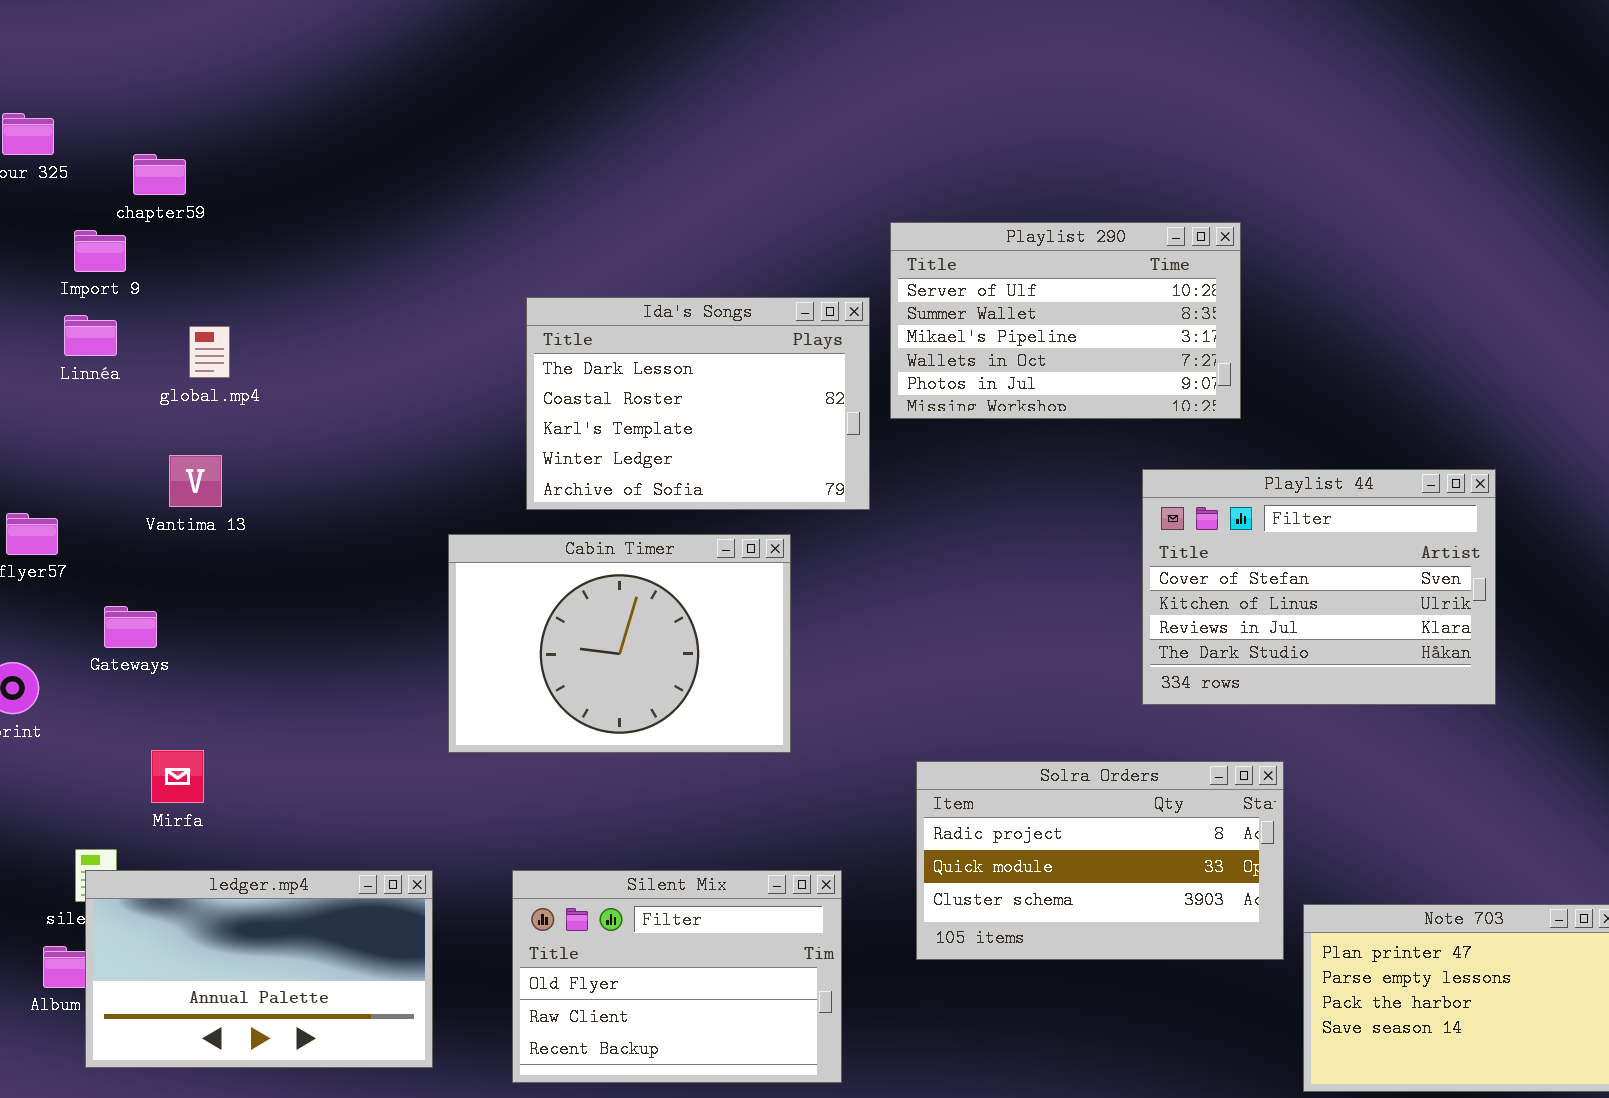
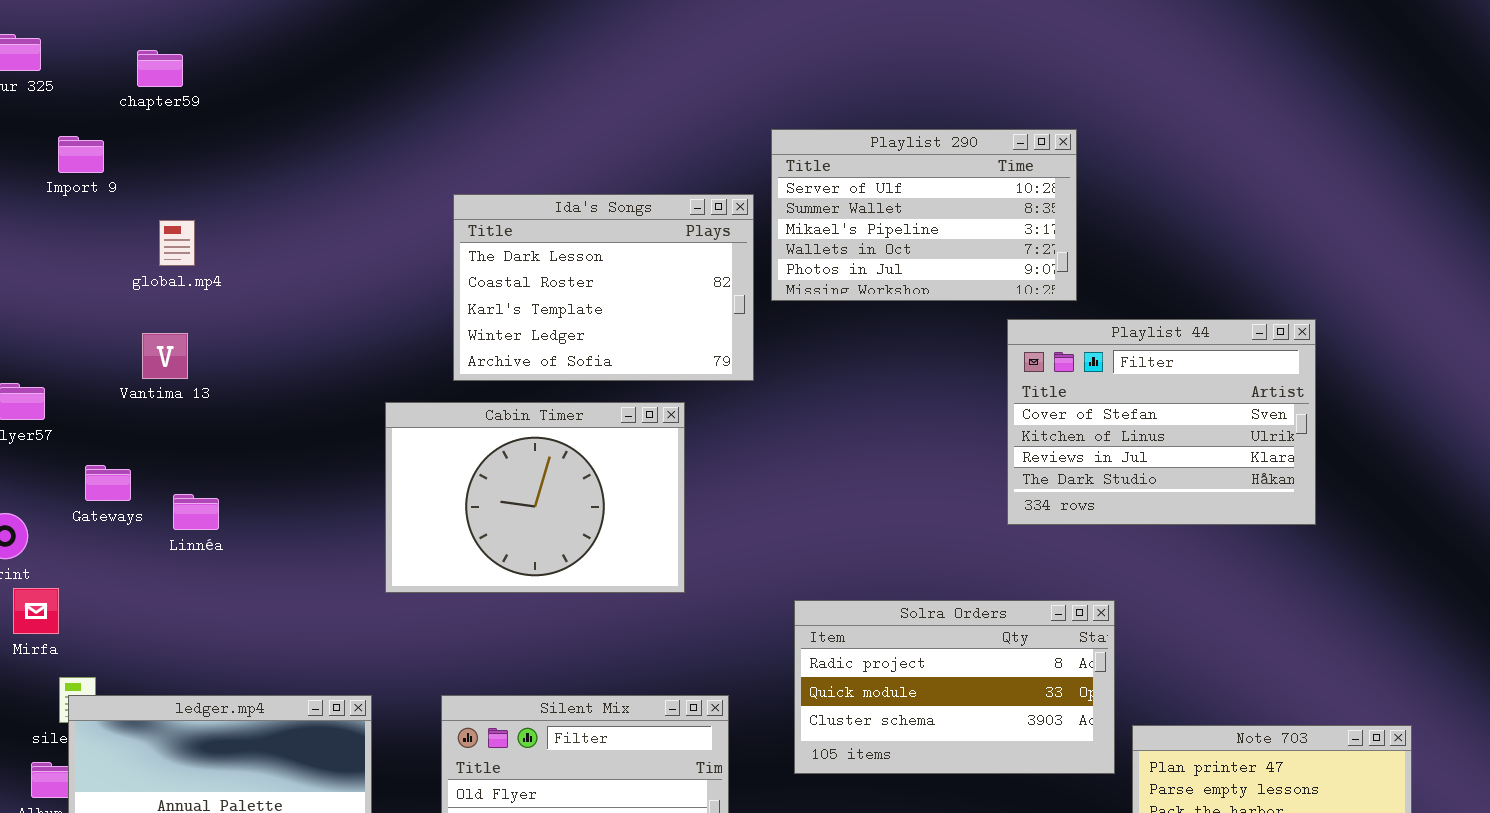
chapter59: [133,154,186,195] -> [137,50,183,87], moved
Linnéa: [64,315,117,356] -> [173,494,219,530], moved
Playlist 44: [1142,469,1496,705] -> [1007,319,1316,525], moved
Mirfa: [151,750,204,803] -> [13,588,59,634], moved

